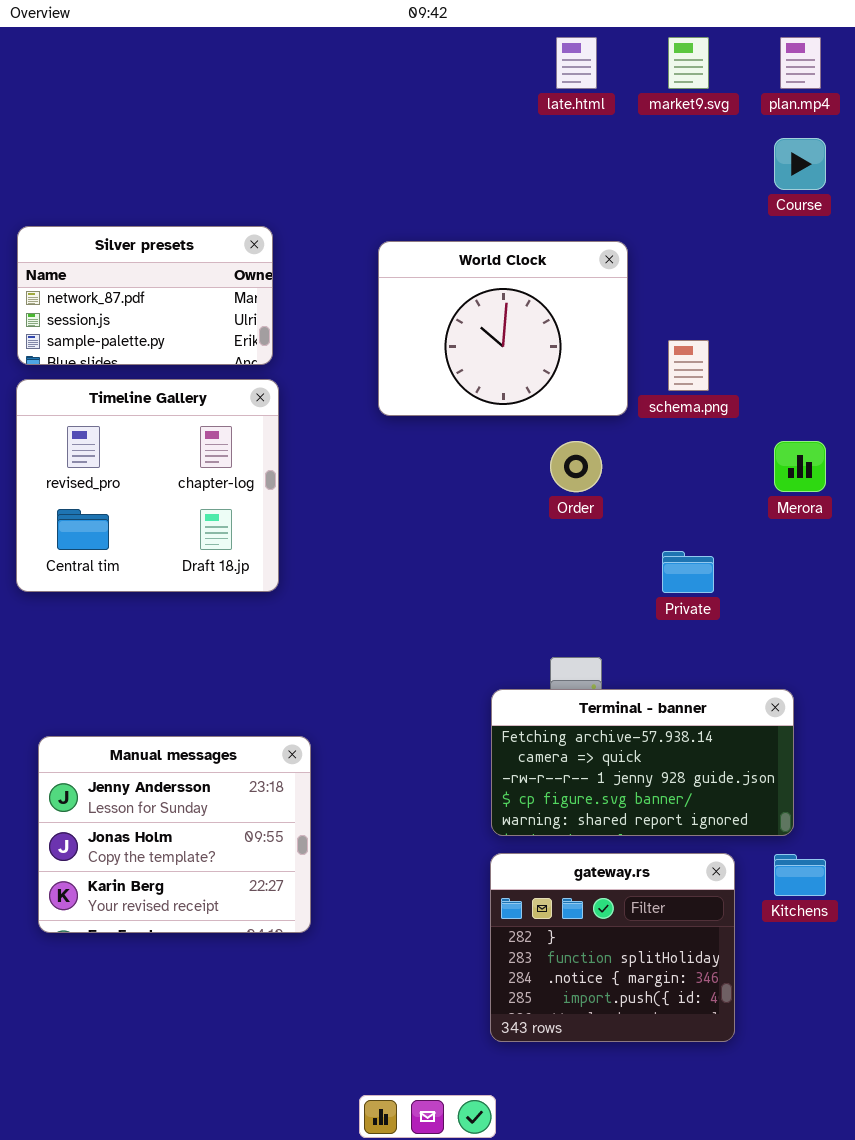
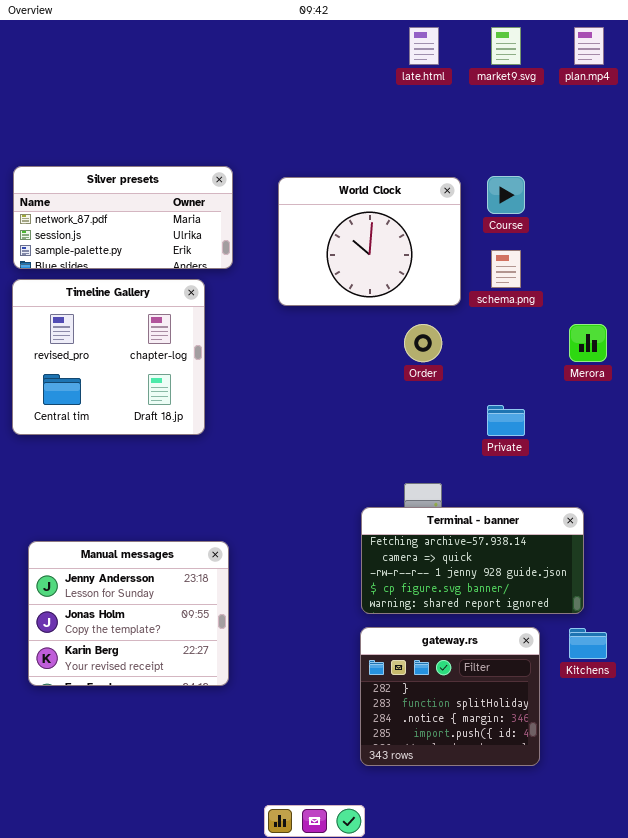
Course: [774,138,826,190] -> [487,176,525,214], moved
Silver presets: [17,226,273,365] -> [13,166,233,269], resized

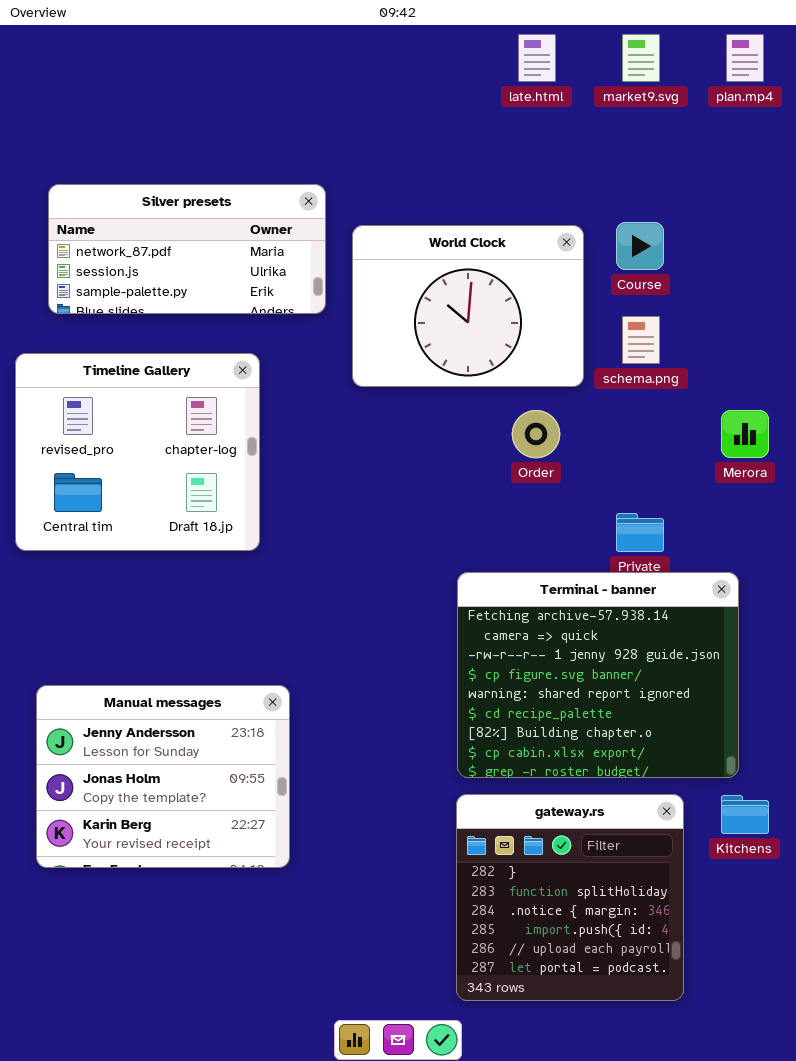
Silver presets: [13,166,233,269] -> [48,184,326,314], moved
Terminal - banner: [361,507,584,614] -> [457,572,739,778], resized
gateway.rs: [360,627,540,766] -> [456,794,684,1001], resized

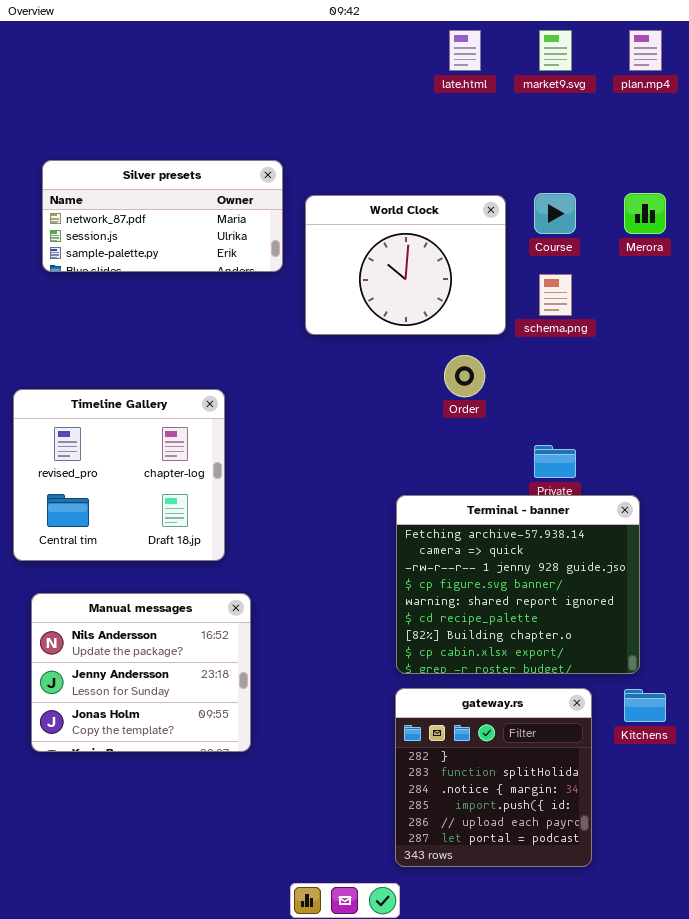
Timeline Gallery: [15,353,260,551] -> [13,389,225,561], moved
Merora: [721,410,769,458] -> [624,193,666,234], moved
Manual messages: [36,685,290,868] -> [31,593,251,752], scrolled up 1 row

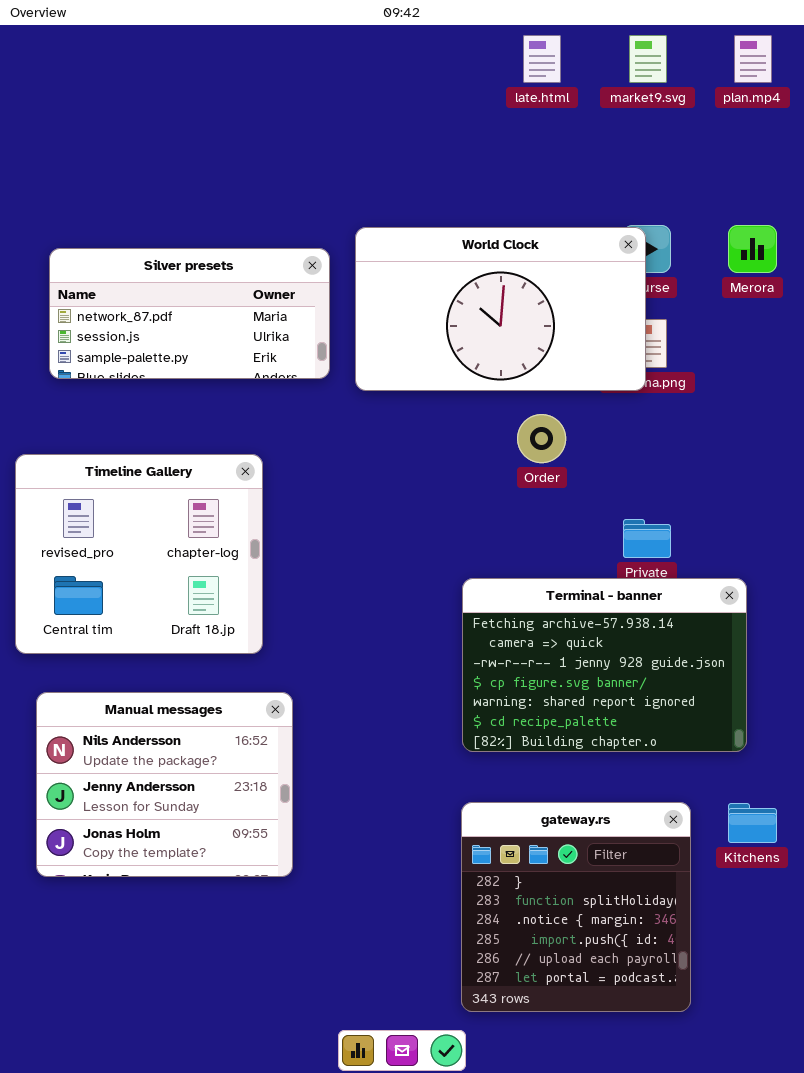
Silver presets: [42,160,283,272] -> [49,248,330,379], moved
World Clock: [305,195,506,335] -> [355,227,646,391], resized
Terminal - banner: [396,495,640,674] -> [462,578,747,752], resized

